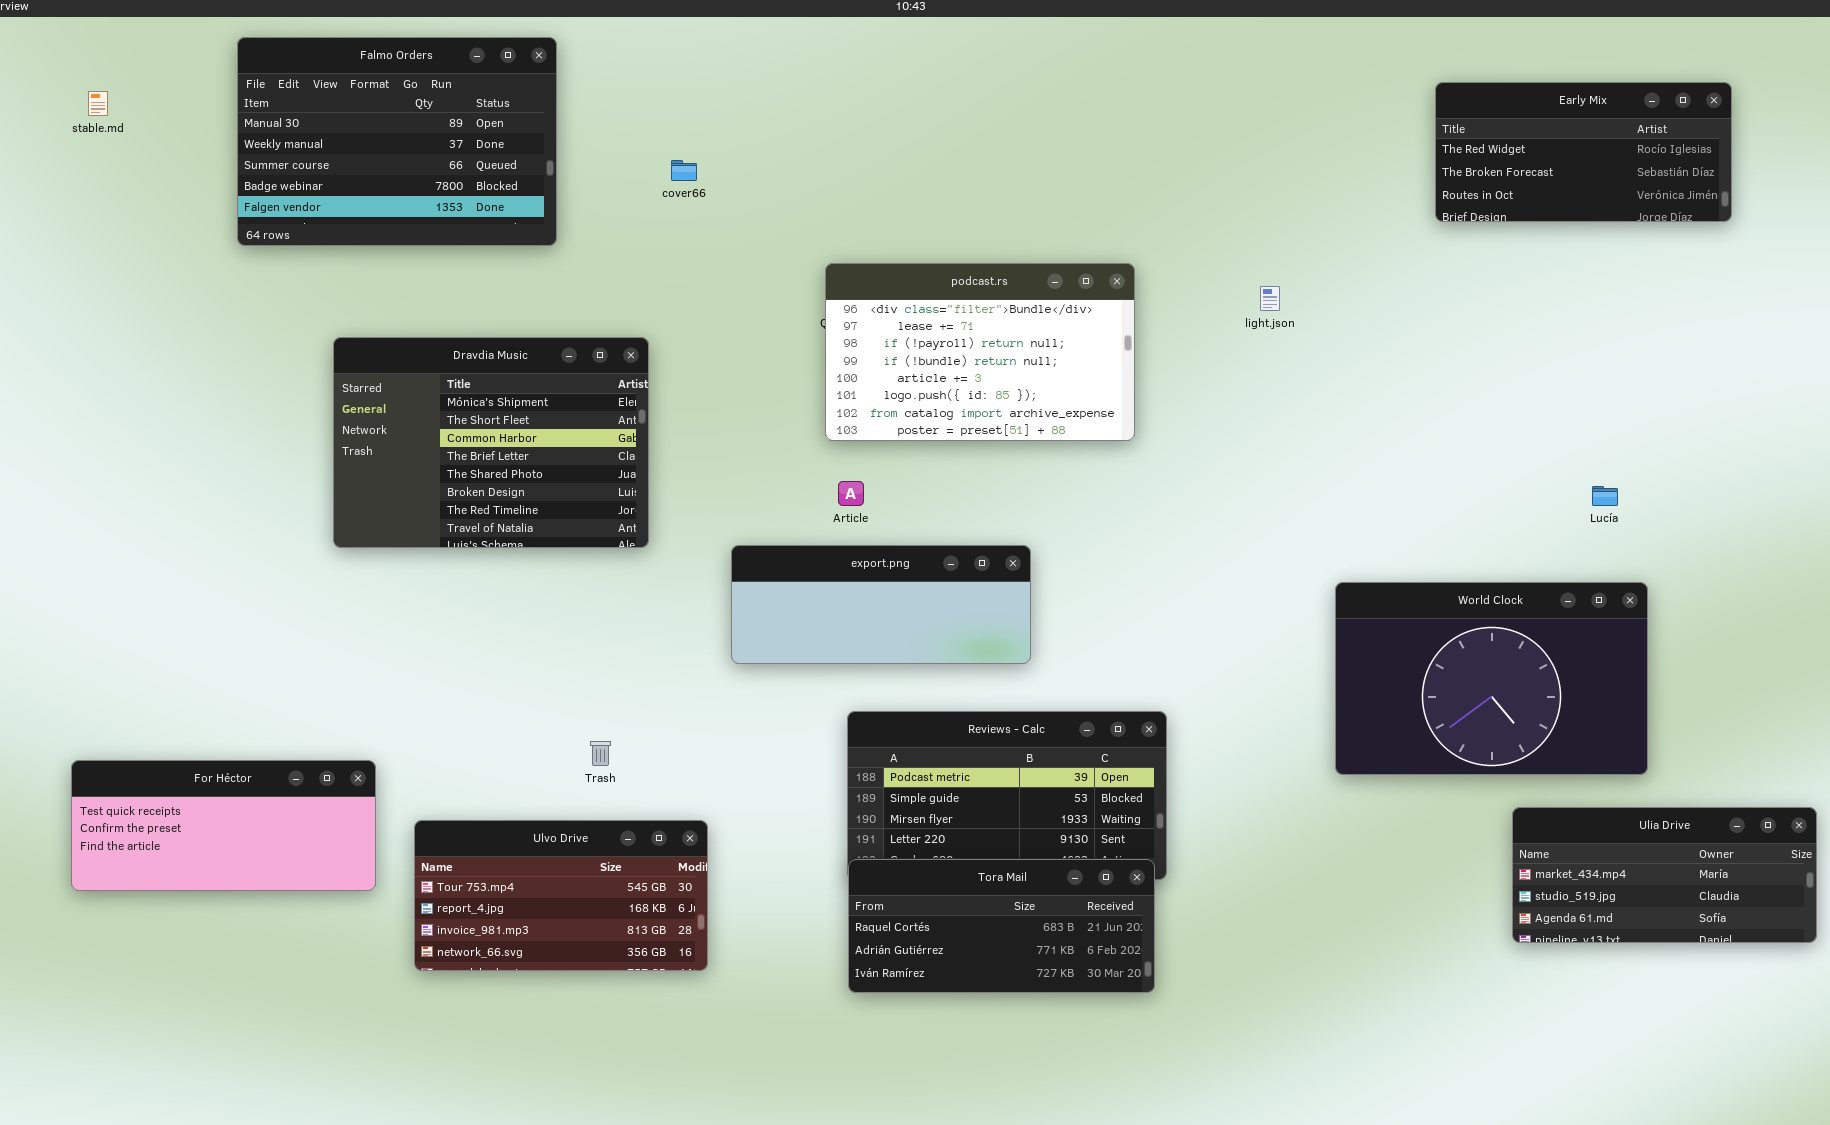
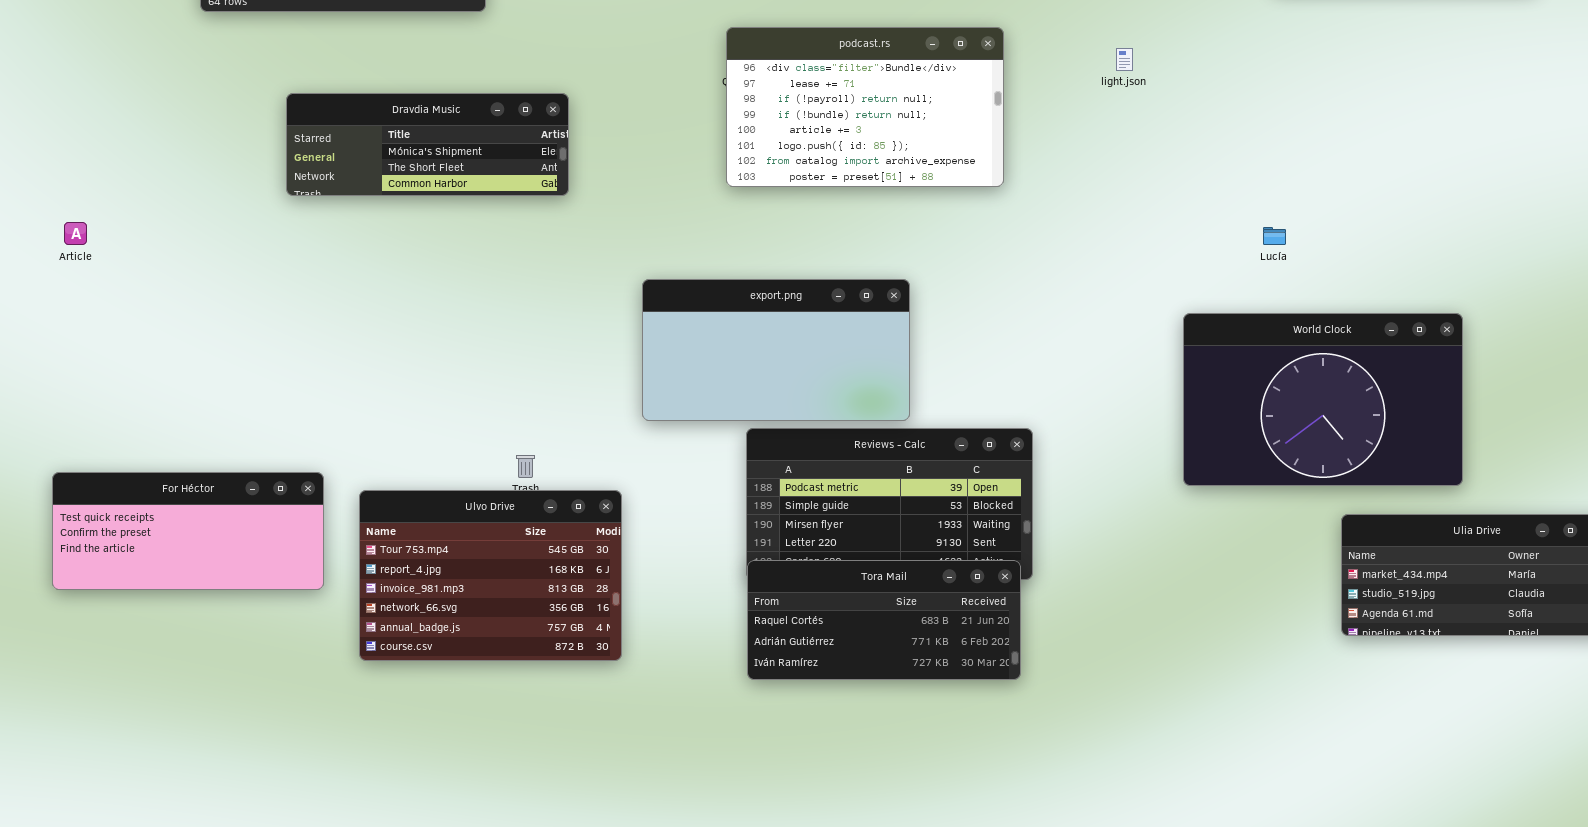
Dravdia Music: [333,337,649,548] -> [286,93,569,196], resized
Article: [838,481,864,506] -> [64,222,87,245], moved
Lucía: [1592,486,1618,506] -> [1263,227,1286,245], moved
export.png: [731,545,1031,664] -> [642,279,910,421], resized
Ulvo Drive: [414,820,708,971] -> [359,490,622,661], resized

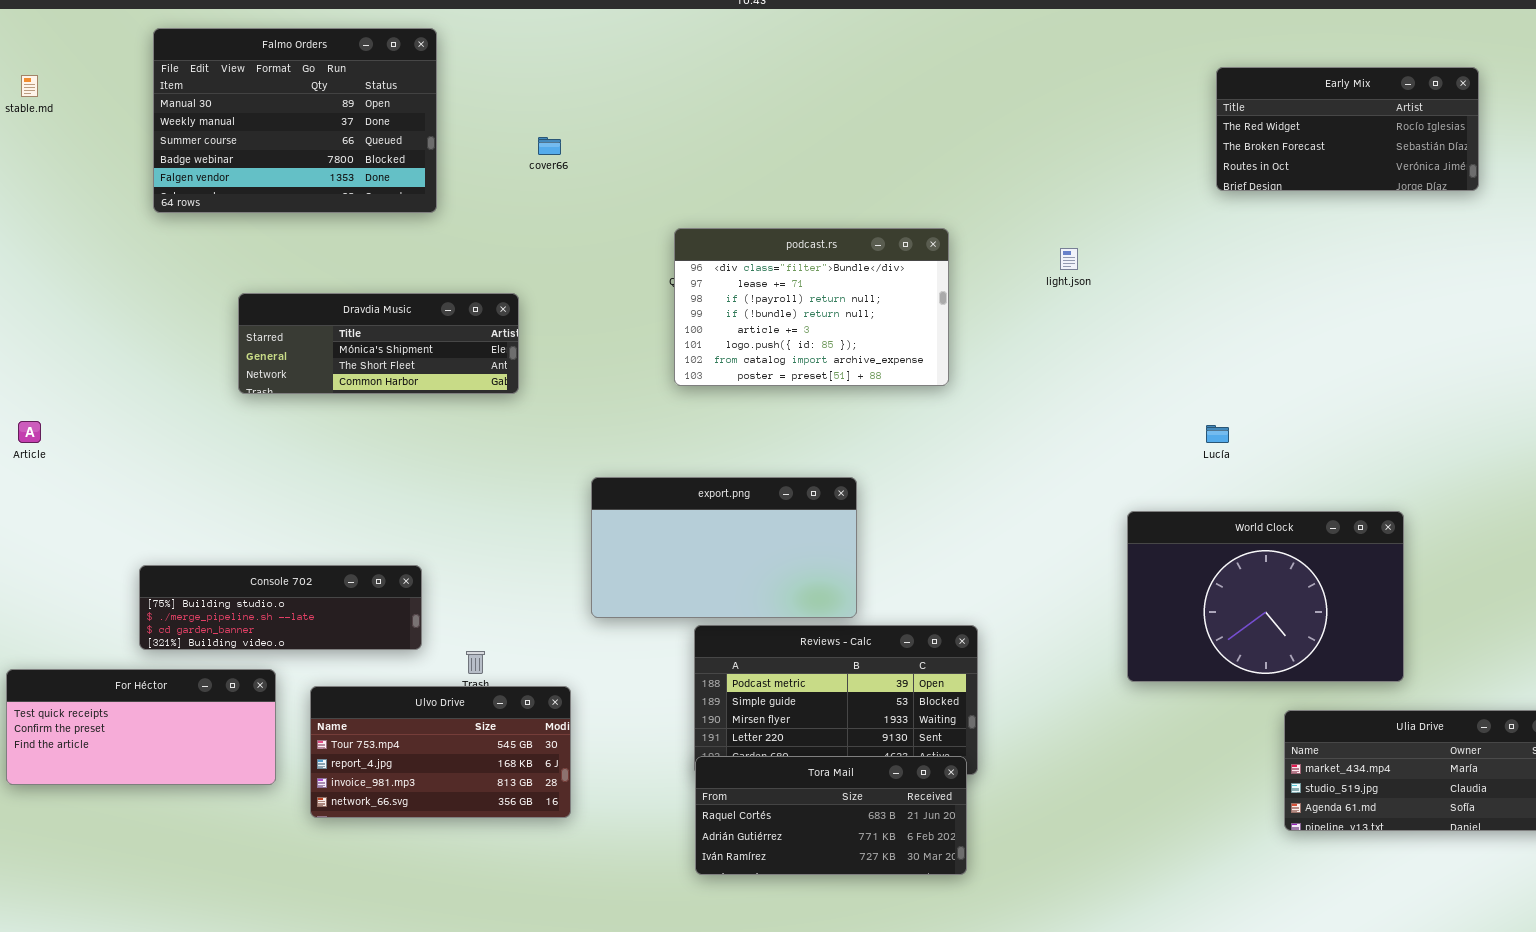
Console 702: none -> [139,565,422,650], opened
Ulvo Drive: [359,490,622,661] -> [310,686,571,818], resized

